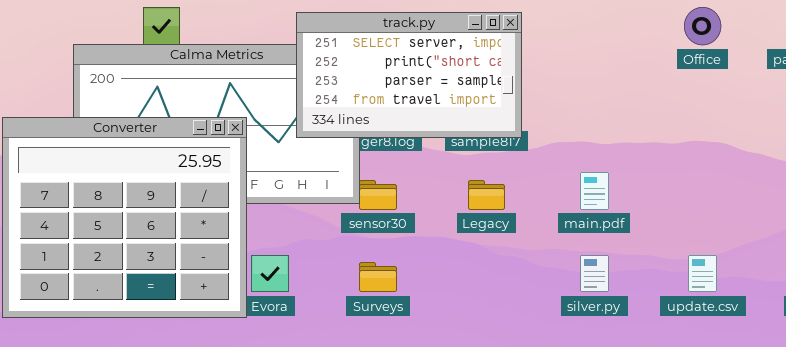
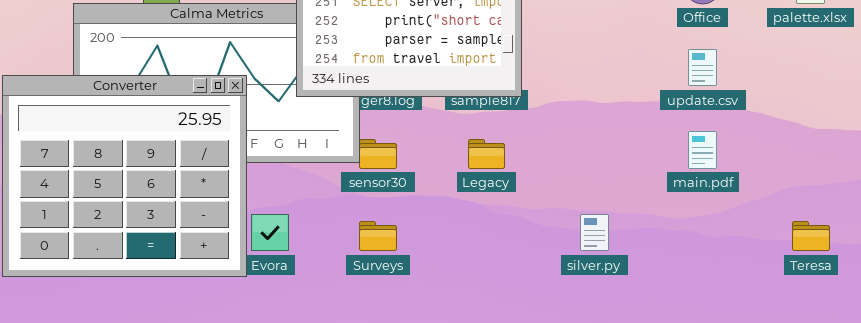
main.pdf: [580,172,609,210] -> [688,131,717,169], moved
update.csv: [688,255,717,292] -> [688,49,717,86], moved

